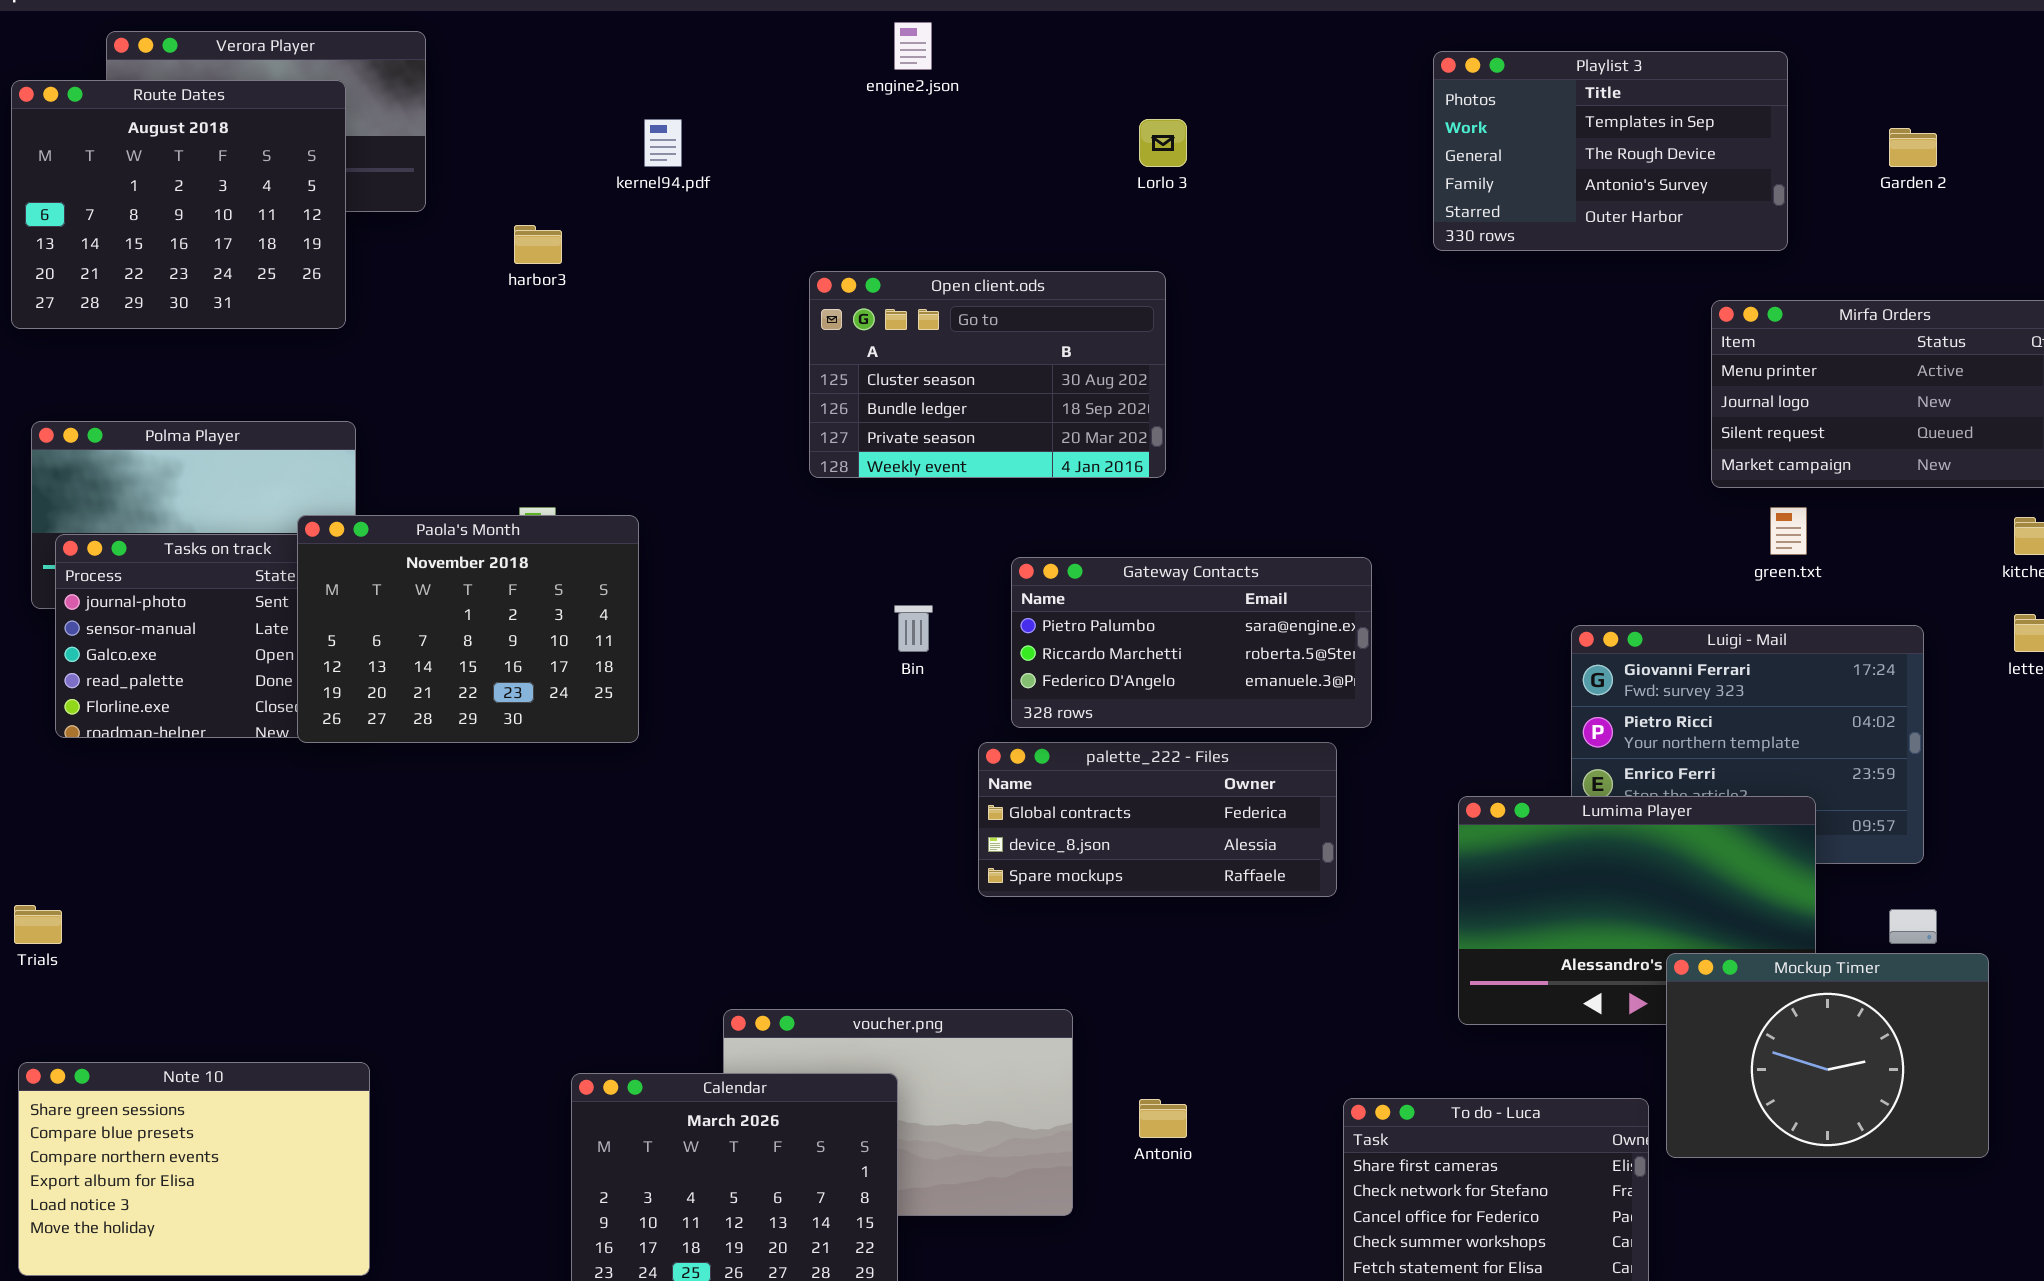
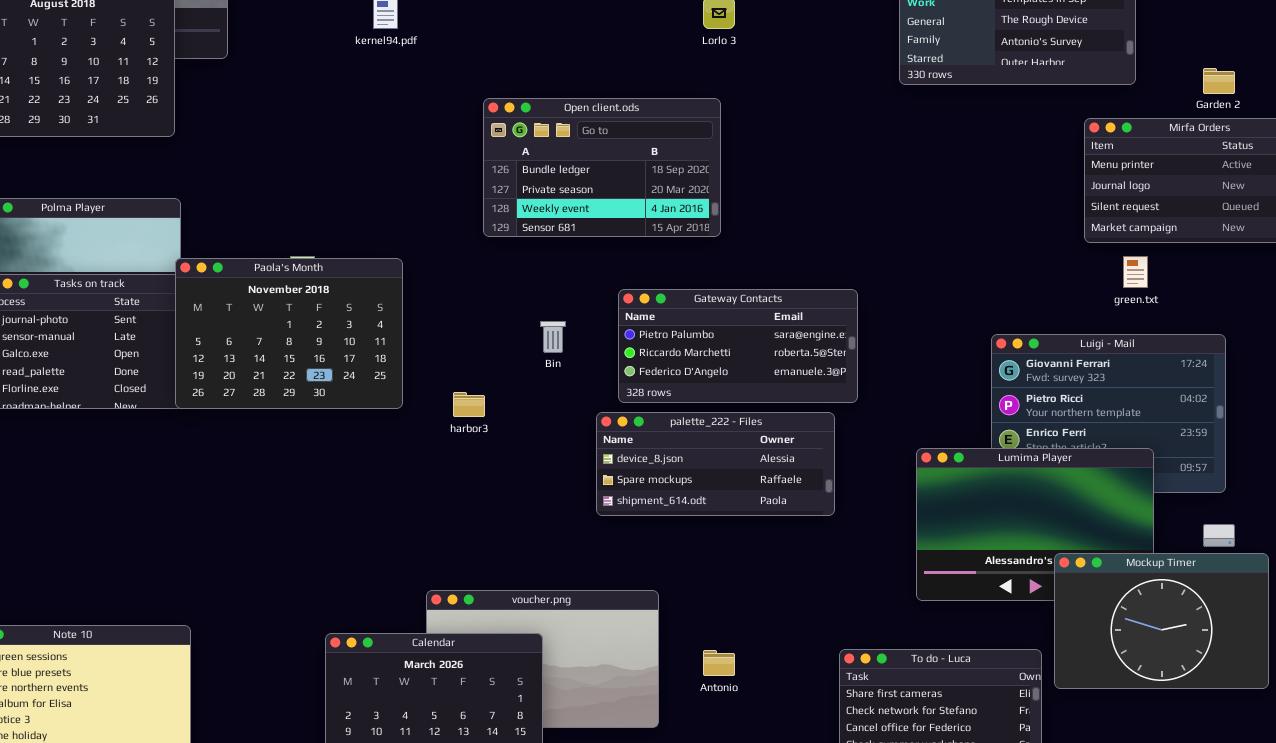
Garden 2: [1889,128,1937,167] -> [1203,68,1235,94], moved
harbor3: [514,225,562,264] -> [453,392,485,417], moved
Open client.ods: [809,271,1166,478] -> [483,98,721,237], scrolled down 1 row
Paola's Month: [297,515,639,743] -> [175,258,403,409], moved
palette_222 - Files: [978,742,1337,897] -> [596,412,835,516], scrolled down 1 row

